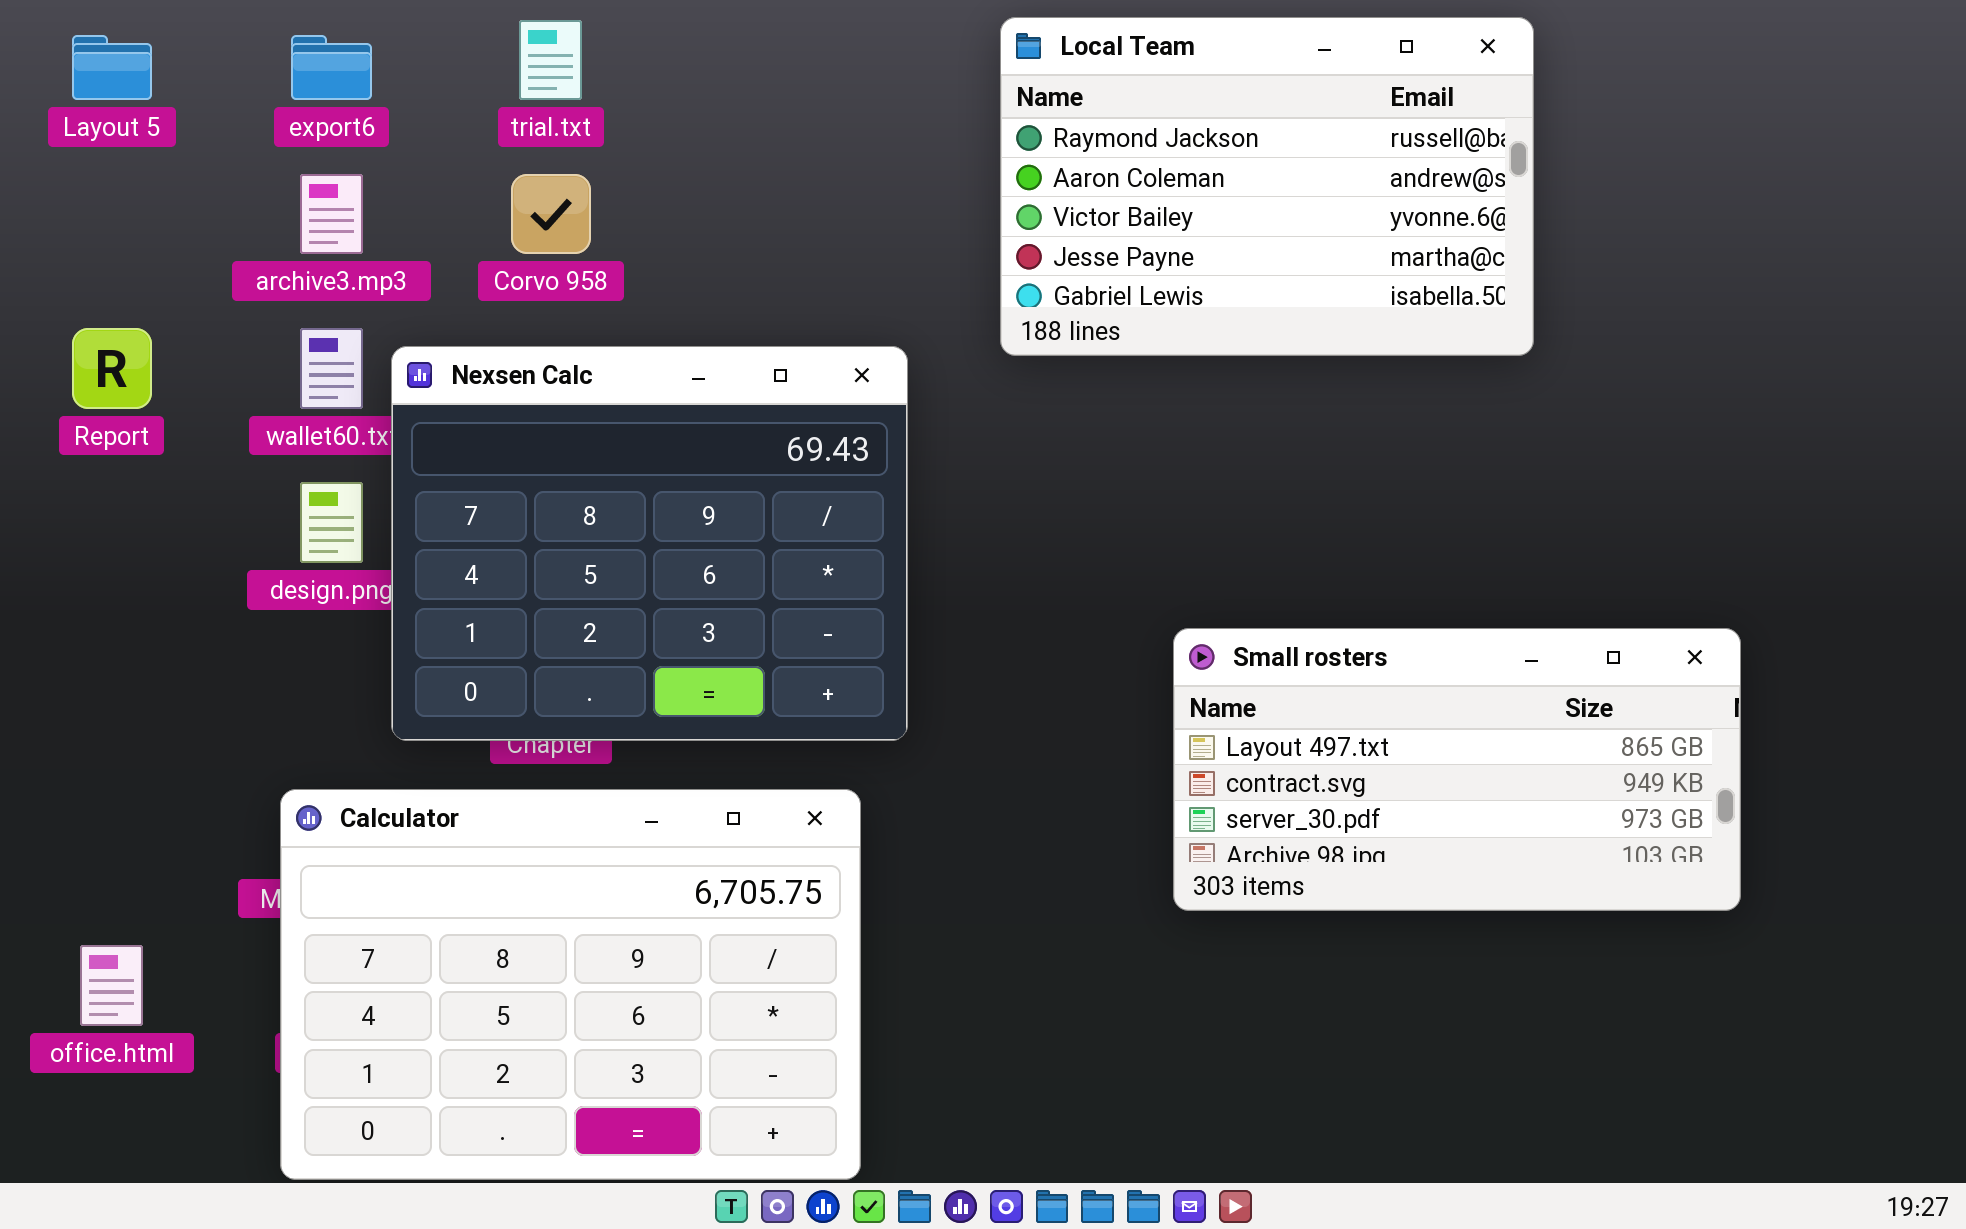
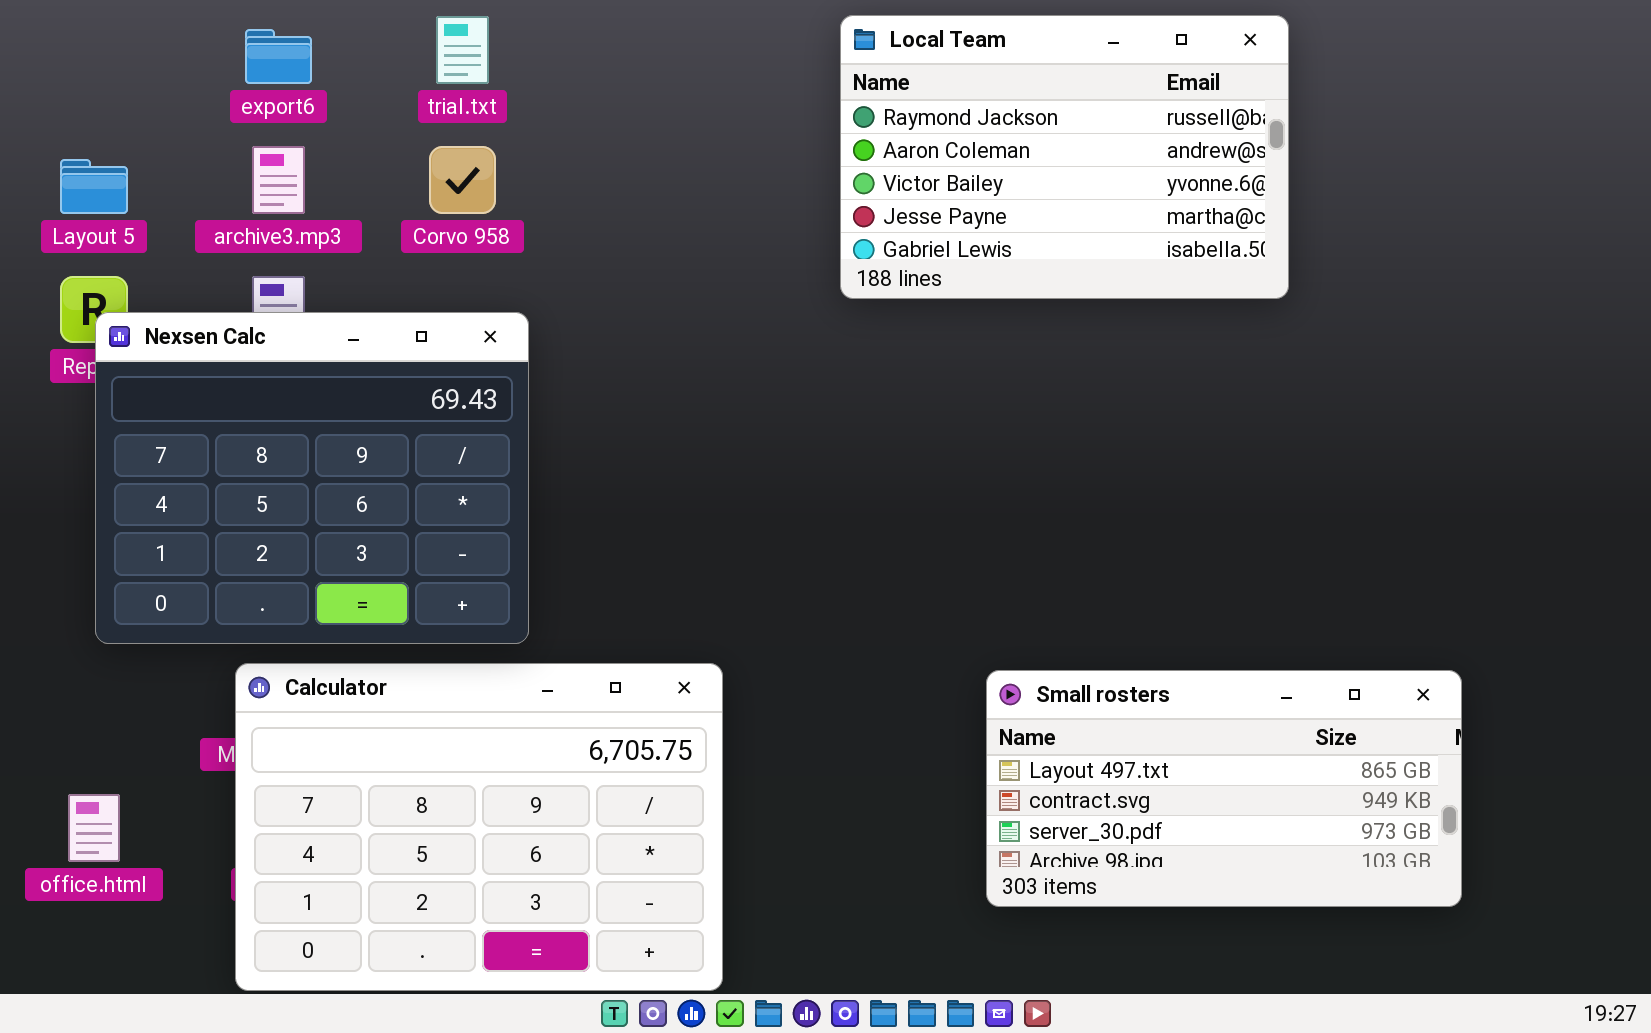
Layout 5: [72,35,152,100] -> [60,159,128,214], moved
Nexsen Calc: [391,346,908,741] -> [95,312,529,644], moved
Small rosters: [1173,628,1741,911] -> [986,670,1462,907], moved

